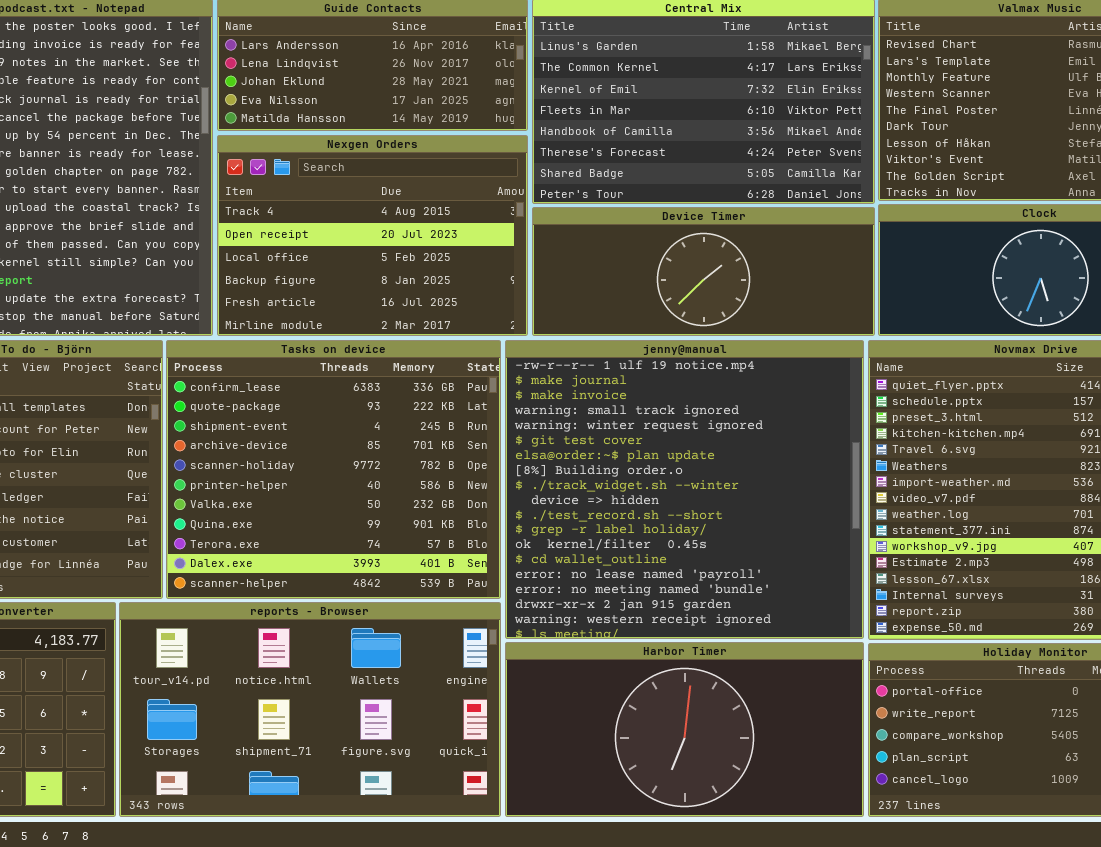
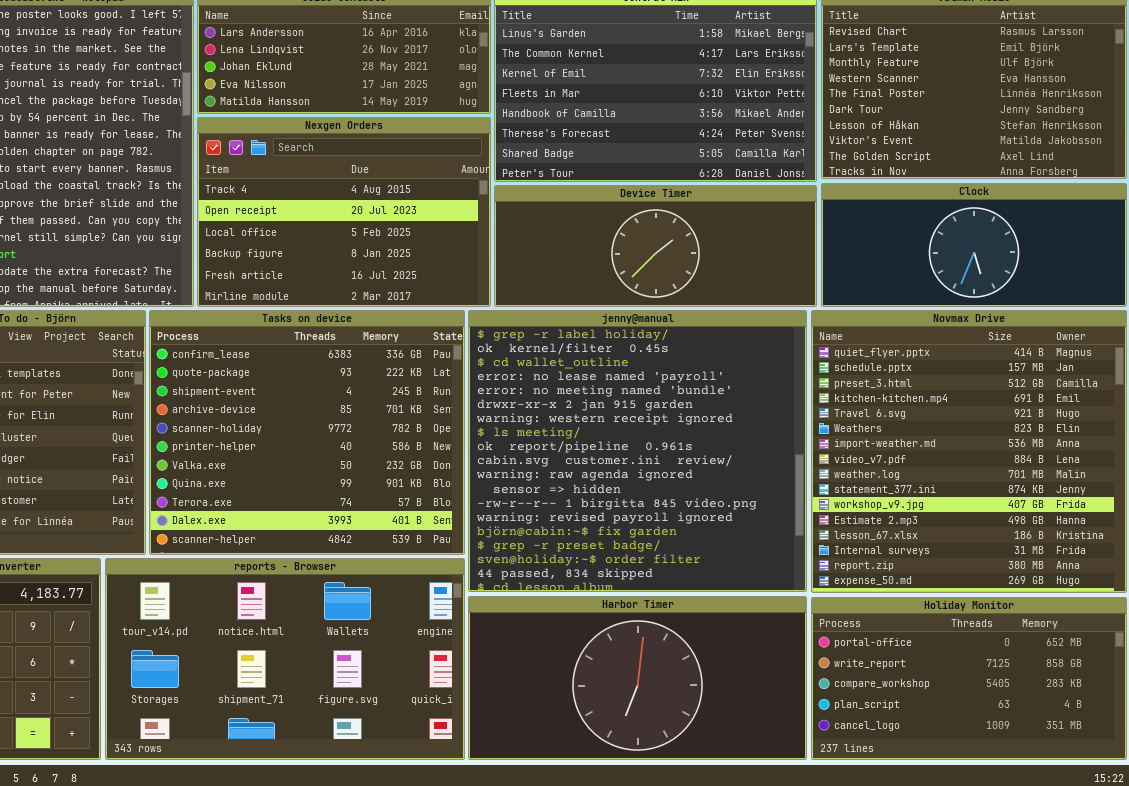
jenny@manual: [505,340,864,639] -> [468,310,807,592], scrolled down 11 rows

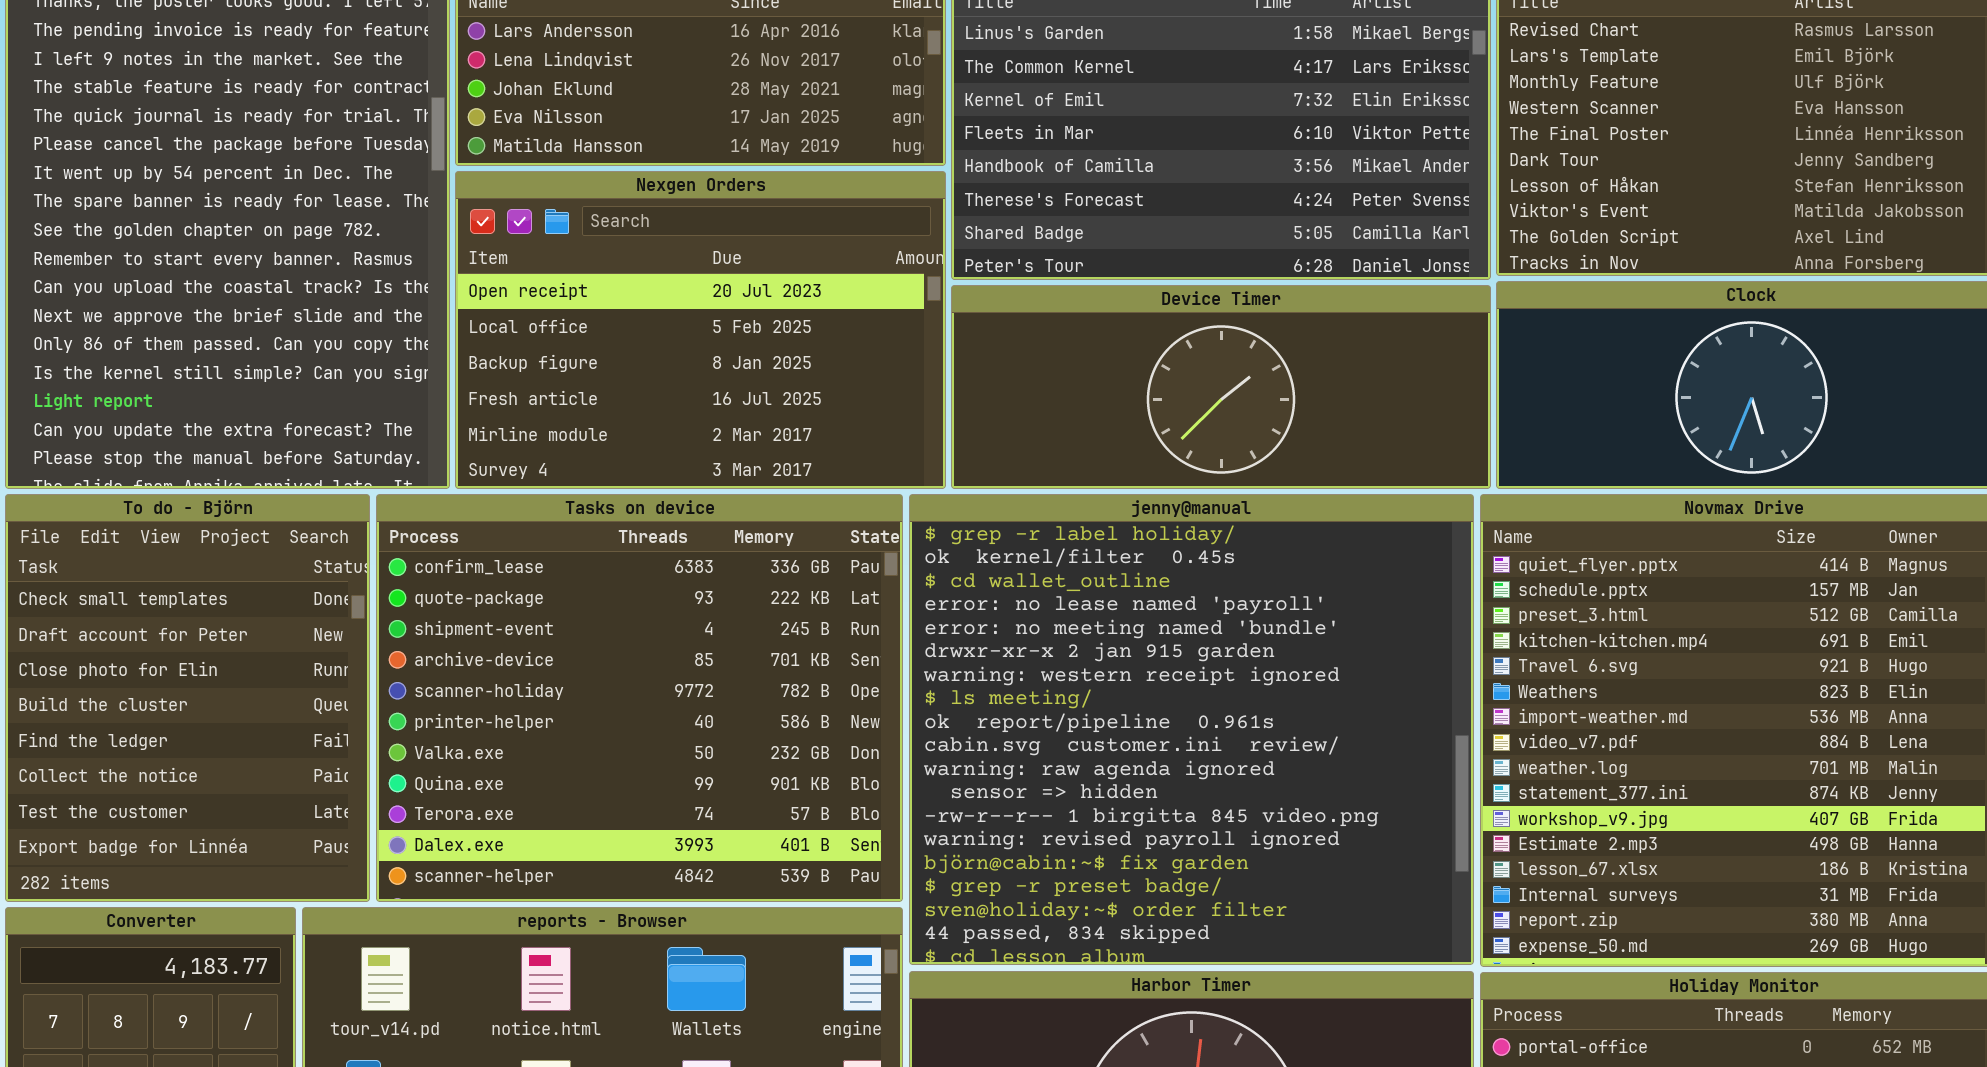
Nexgen Orders: [197,117,491,307] -> [455,171,946,489], scrolled down 1 row

